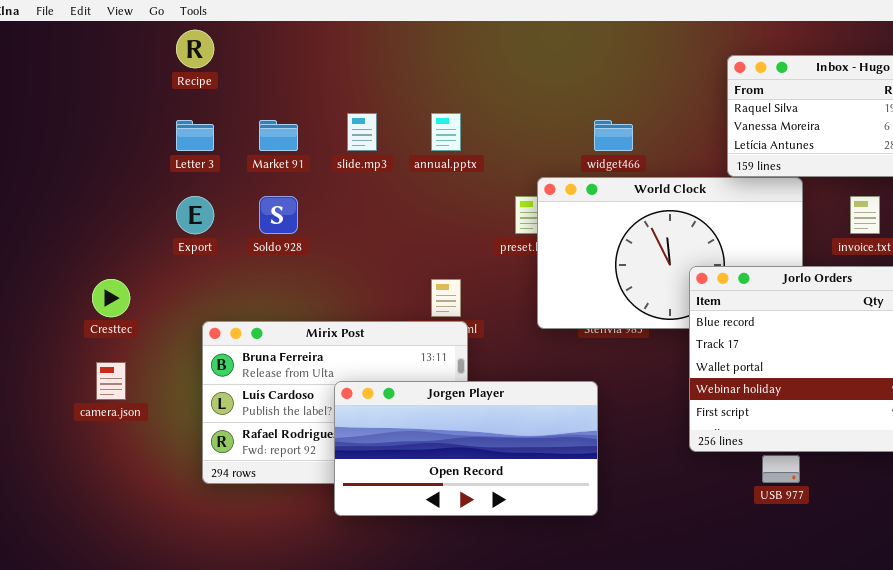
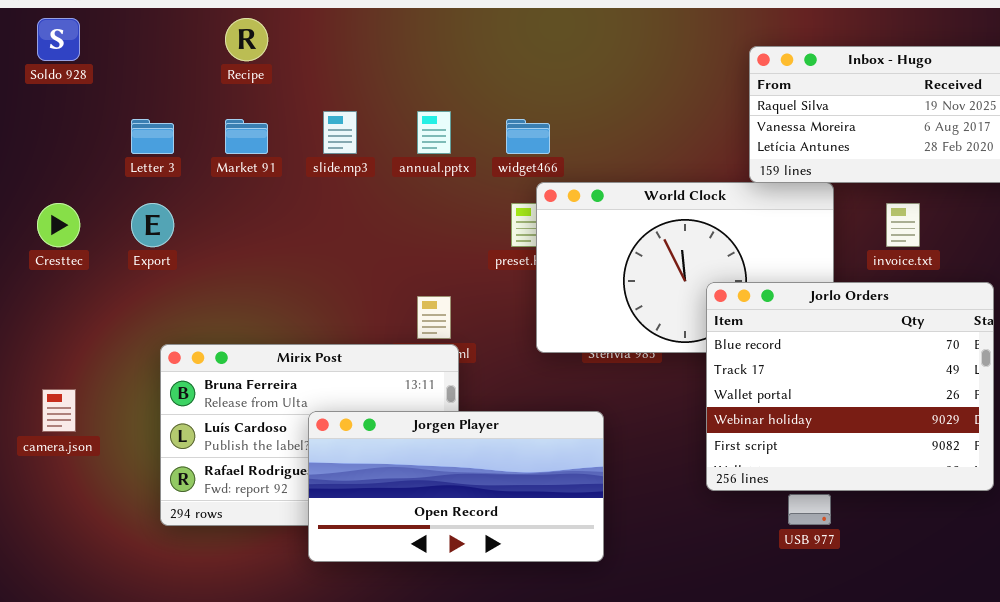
Recipe: [176,30,214,68] -> [225,18,268,61], moved
widget466: [594,120,633,151] -> [506,119,550,154], moved
Soldo 928: [259,196,298,234] -> [37,18,80,61], moved
Cresttec: [92,279,130,317] -> [37,203,80,247], moved

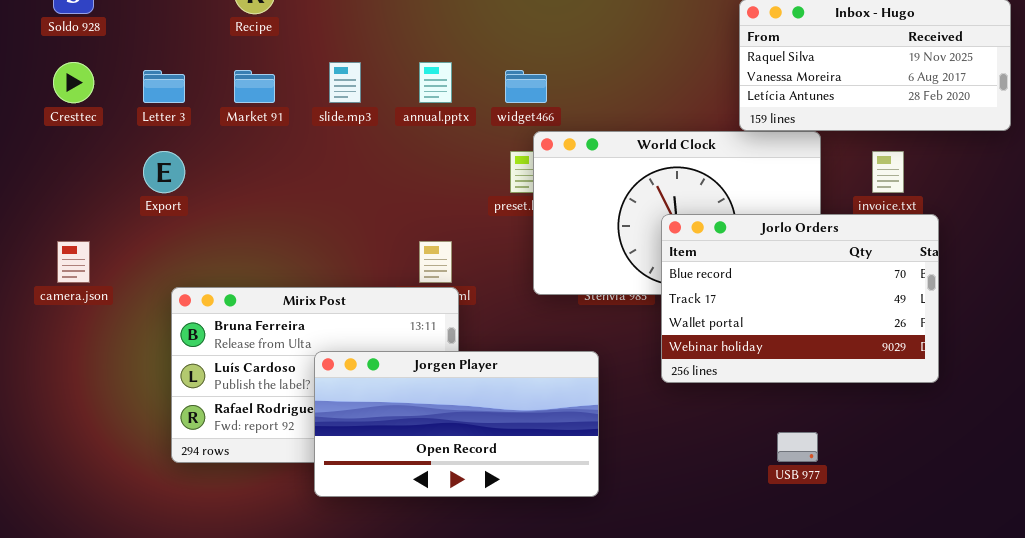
Cresttec: [37,203,80,247] -> [53,62,94,103], moved
Jorlo Orders: [706,282,994,491] -> [661,214,939,383], moved, resized
camera.json: [42,389,76,432] -> [57,241,90,283], moved

